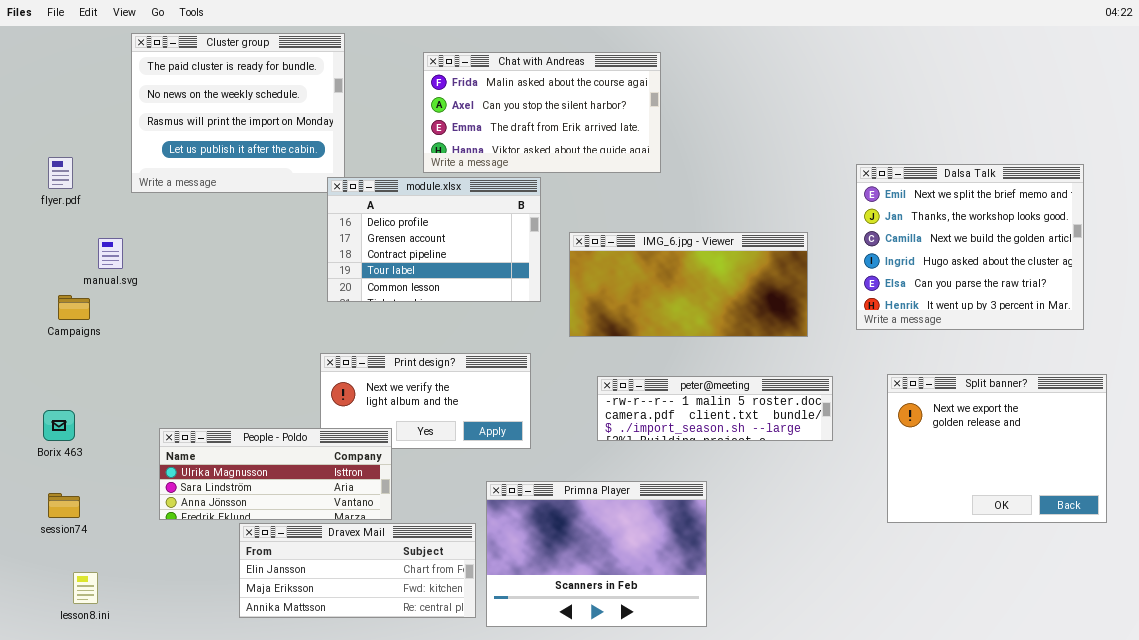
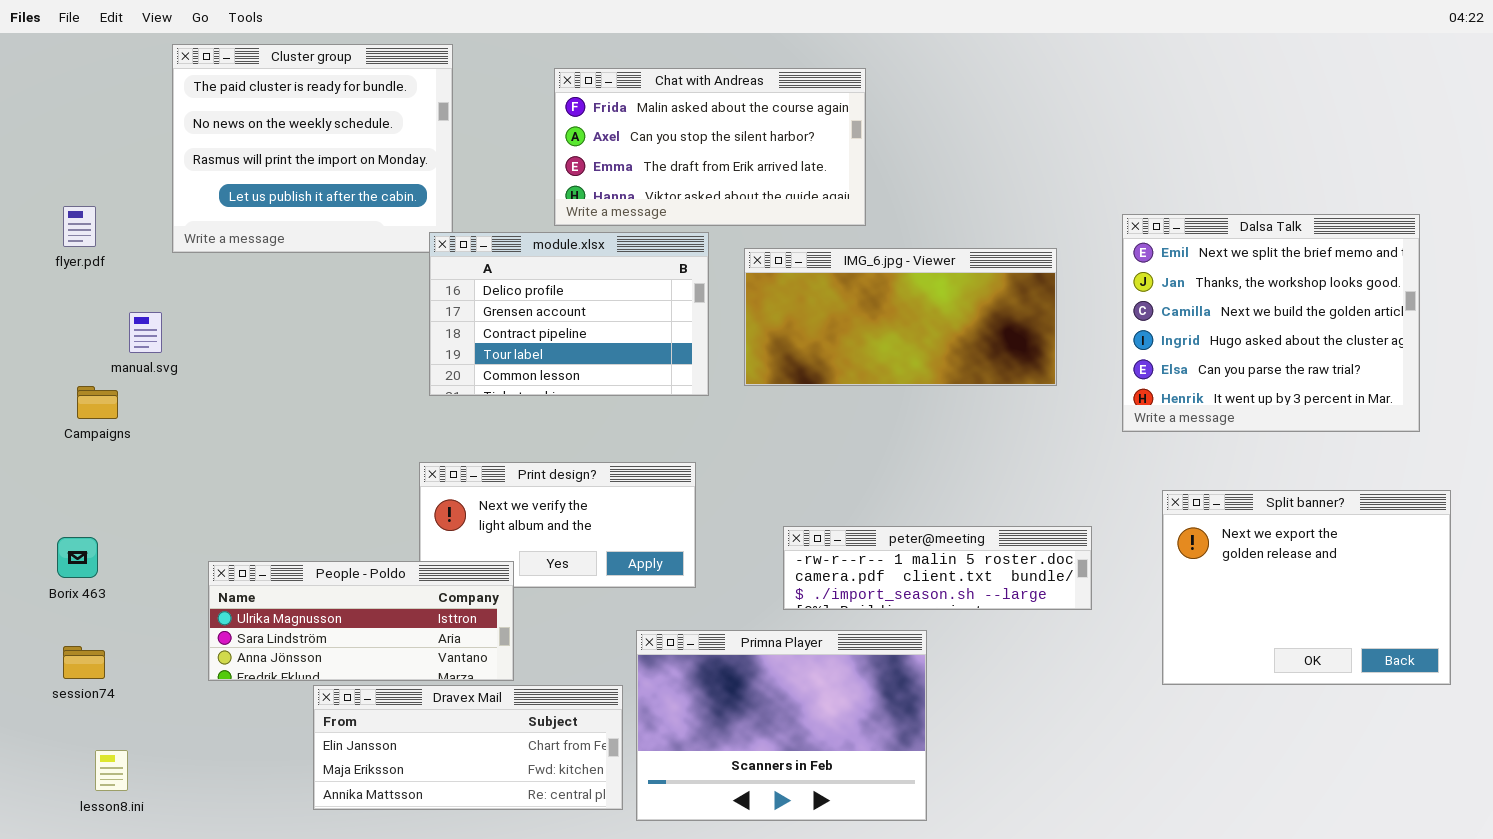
IMG_6.jpg - Viewer: [569,232,808,337] -> [744,248,1057,386], moved
peter@meeting: [597,376,833,441] -> [783,526,1092,610], moved

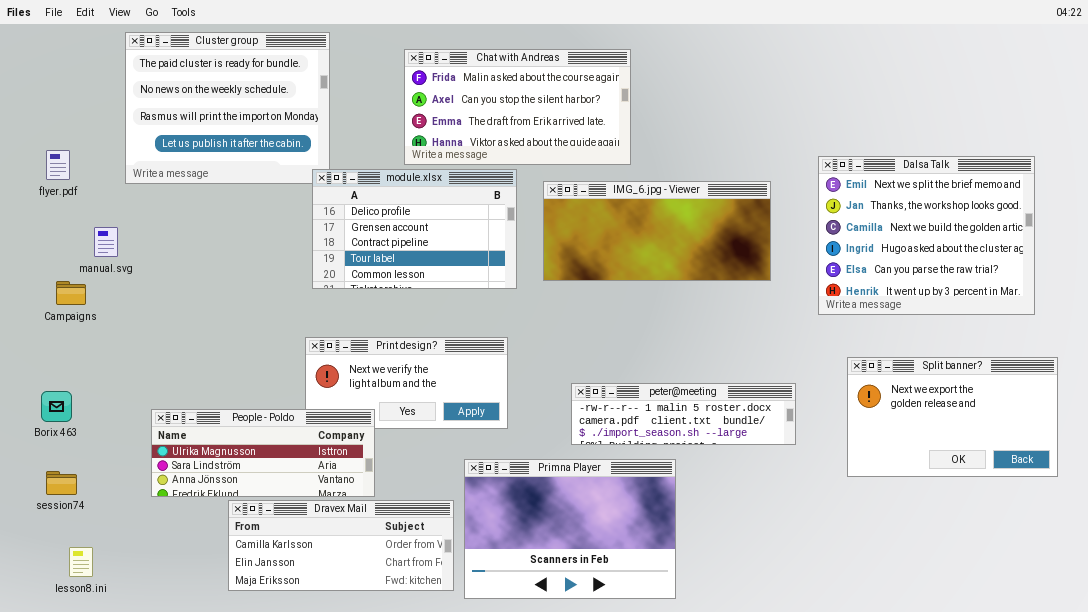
Split banner?: [1162,490,1451,685] -> [847,357,1058,477], resized
Dravex Mail: [313,685,623,810] -> [228,500,454,591], scrolled up 1 row

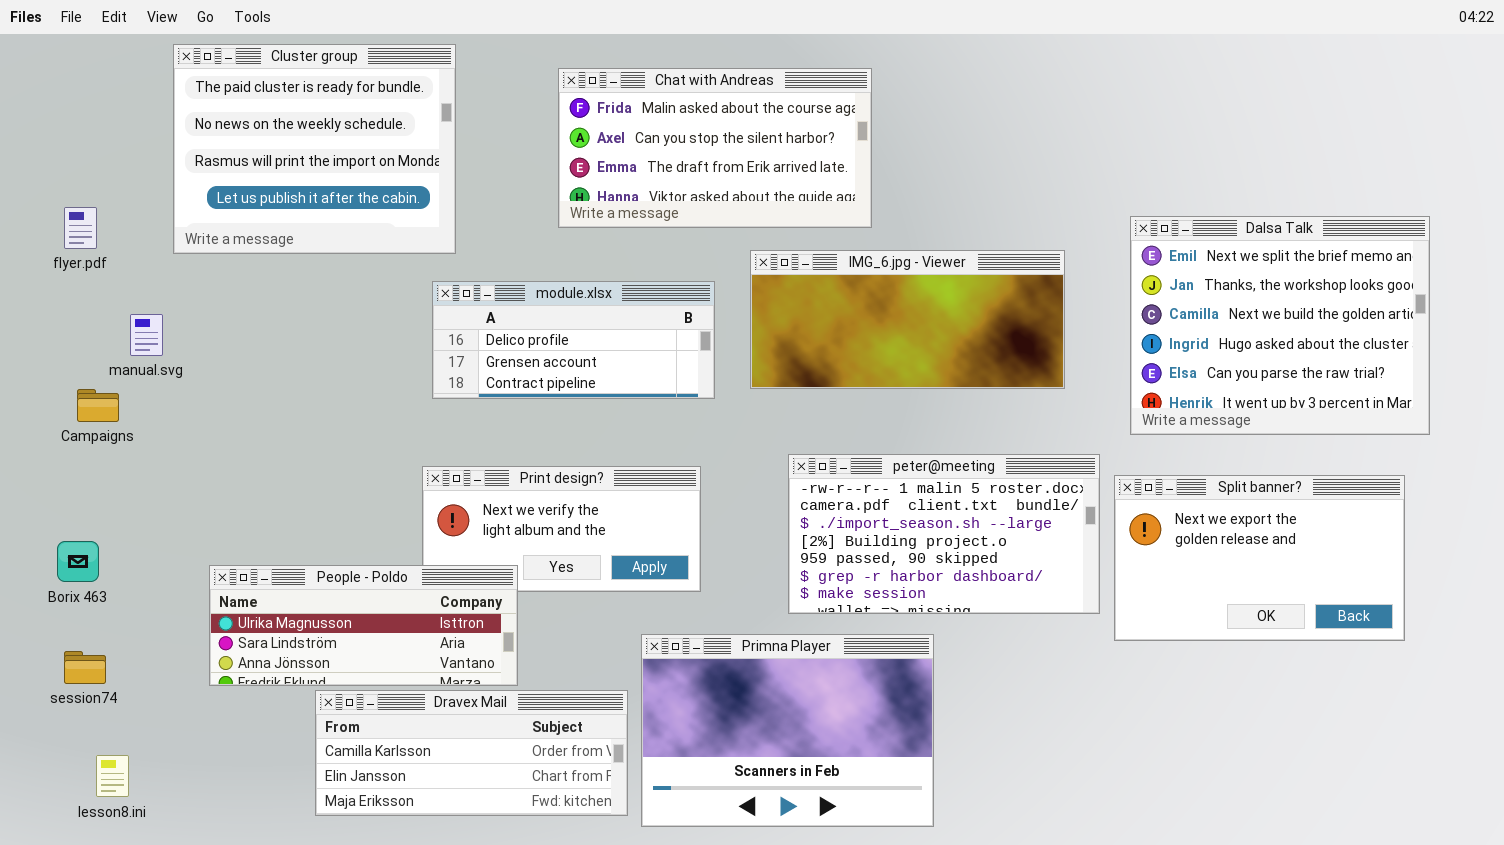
module.xlsx: [312,169,517,289] -> [432,281,715,399], resized
Split banner?: [847,357,1058,477] -> [1114,475,1405,641], moved
peter@meeting: [571,383,796,445] -> [788,454,1100,614], resized

